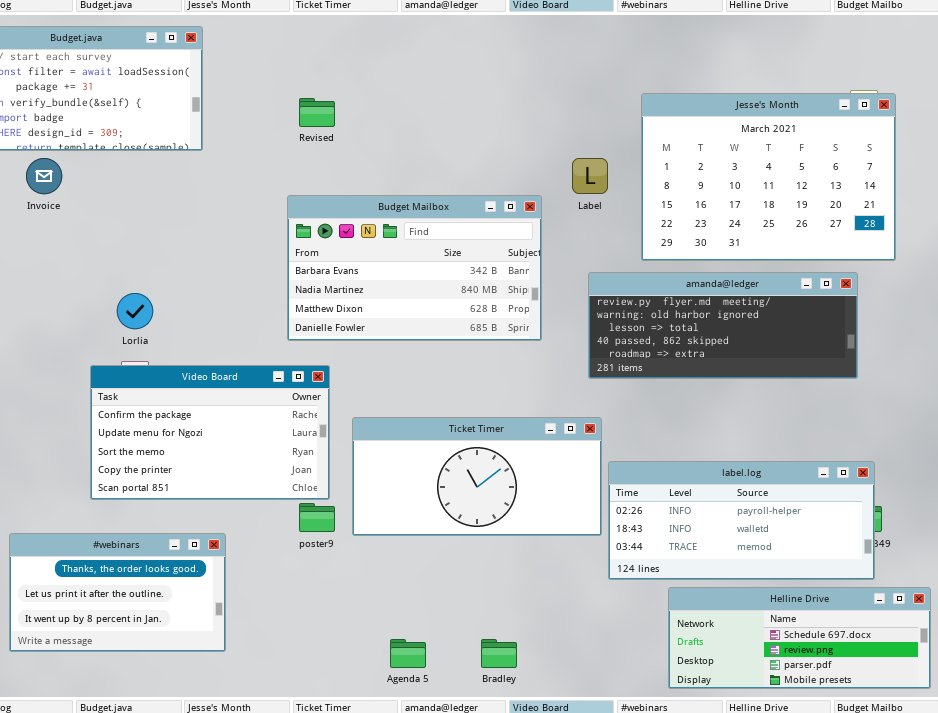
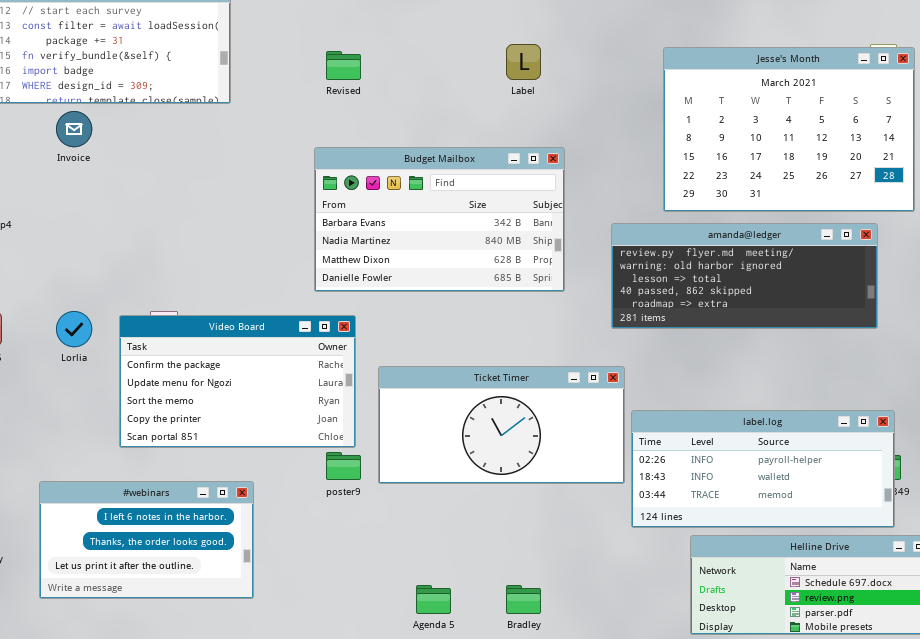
Label: [572,158,608,194] -> [506,44,541,80], moved
Lorlia: [117,293,153,329] -> [56,311,92,347], moved
#webinars: [9,533,226,652] -> [39,481,254,599], scrolled up 1 row

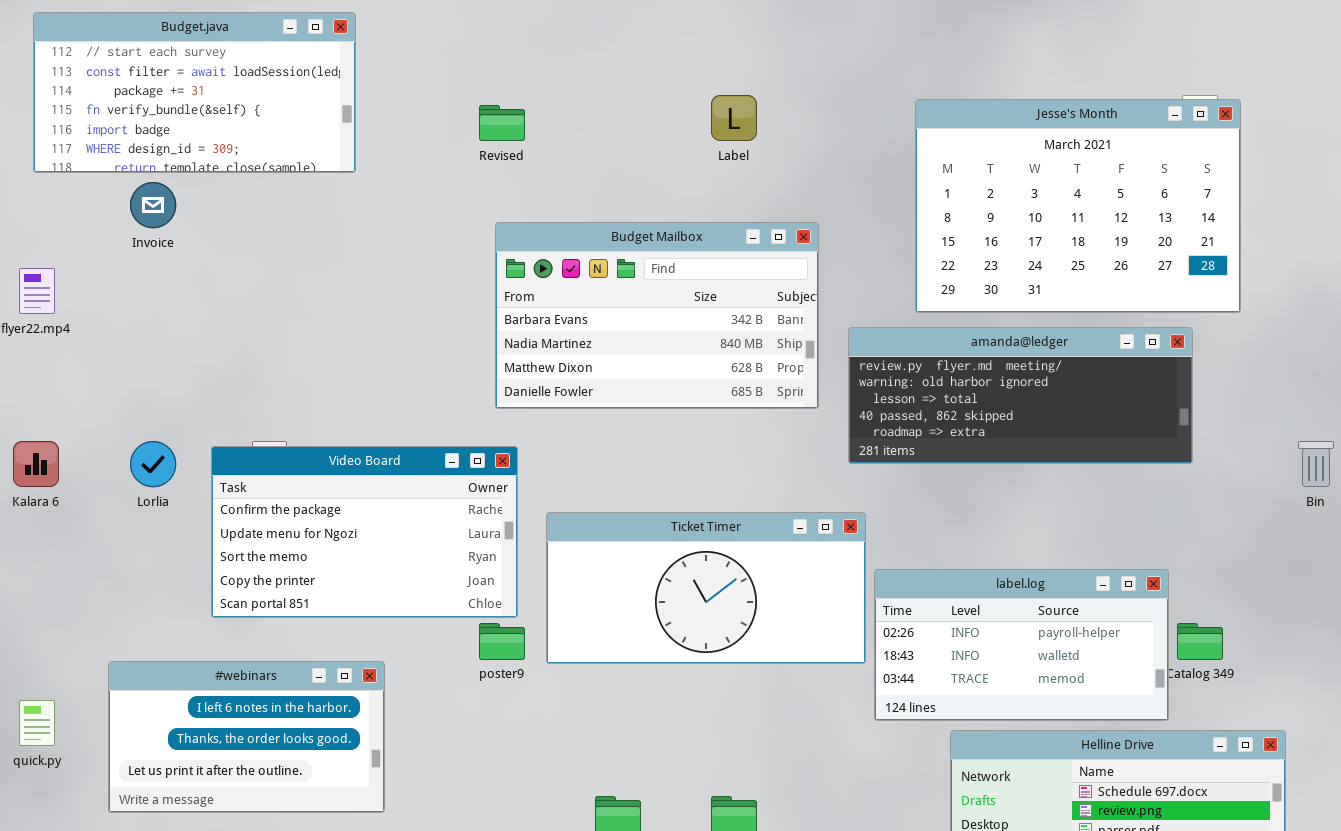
Budget Mailbox: [314,147,565,292] -> [495,222,819,409], moved
label.log: [631,410,895,528] -> [874,569,1169,721], resized

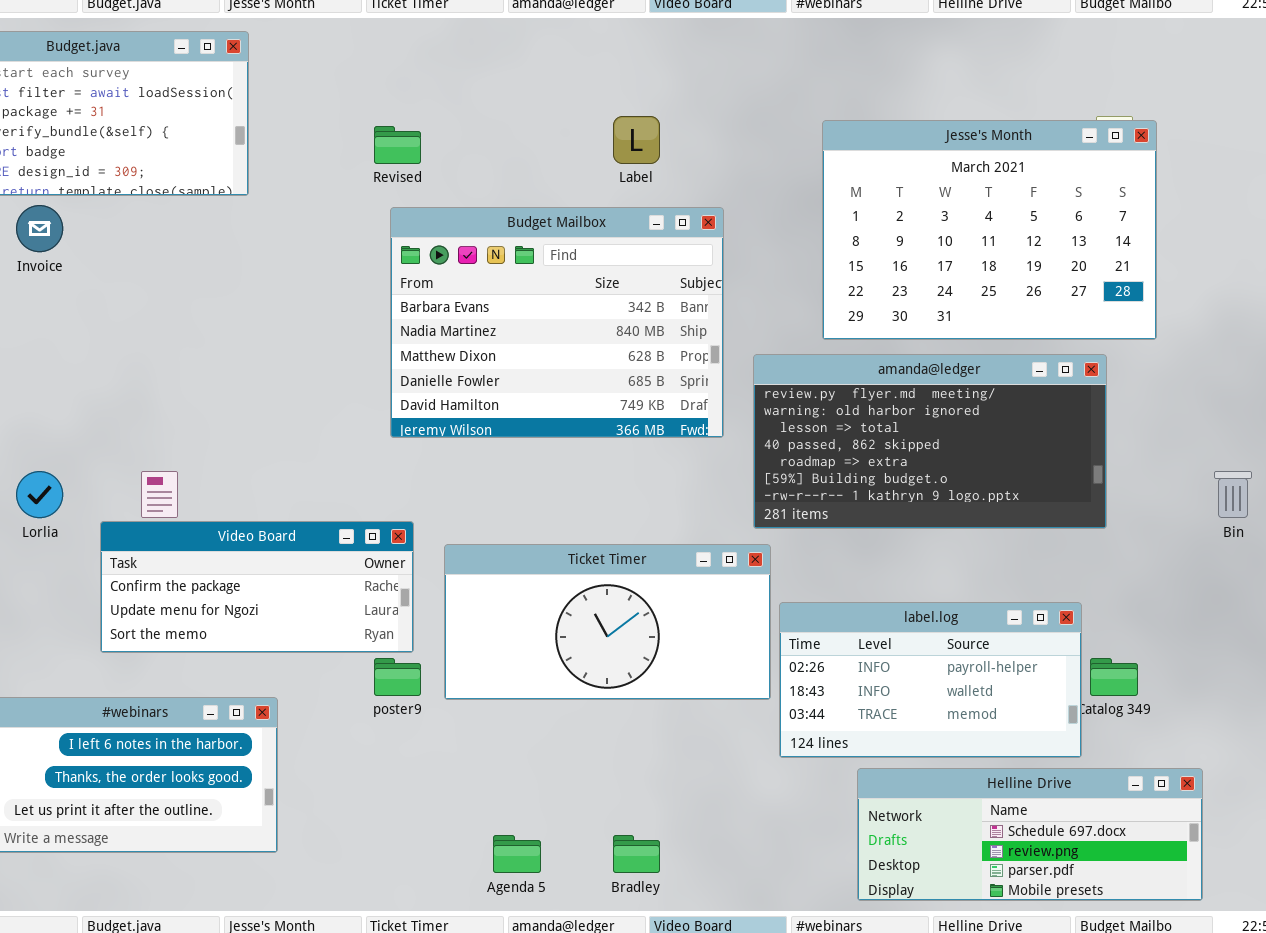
Budget Mailbox: [495,222,819,409] -> [390,207,724,438], resized
amanda@ledger: [848,327,1193,464] -> [753,354,1107,529], resized
Video Board: [211,446,518,618] -> [100,521,414,653], resized

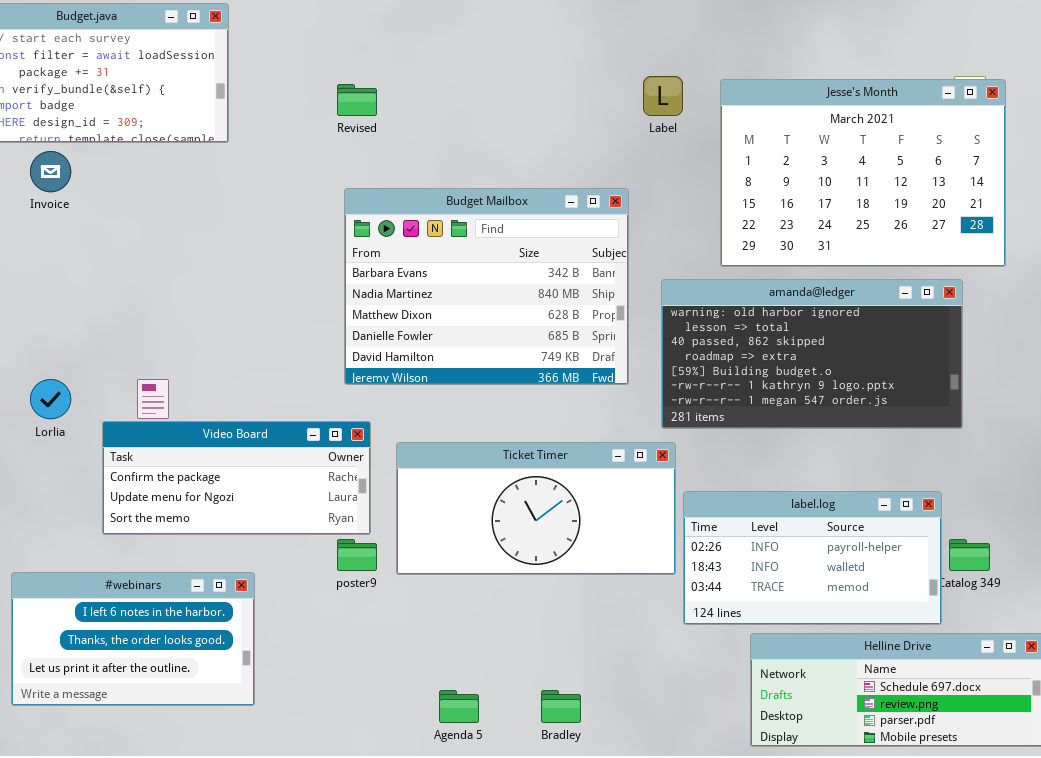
Label: [613,116,660,164] -> [643,76,683,116], moved
Budget Mailbox: [390,207,724,438] -> [344,188,629,385], moved
amanda@ledger: [753,354,1107,529] -> [661,279,963,429], scrolled down 1 row

